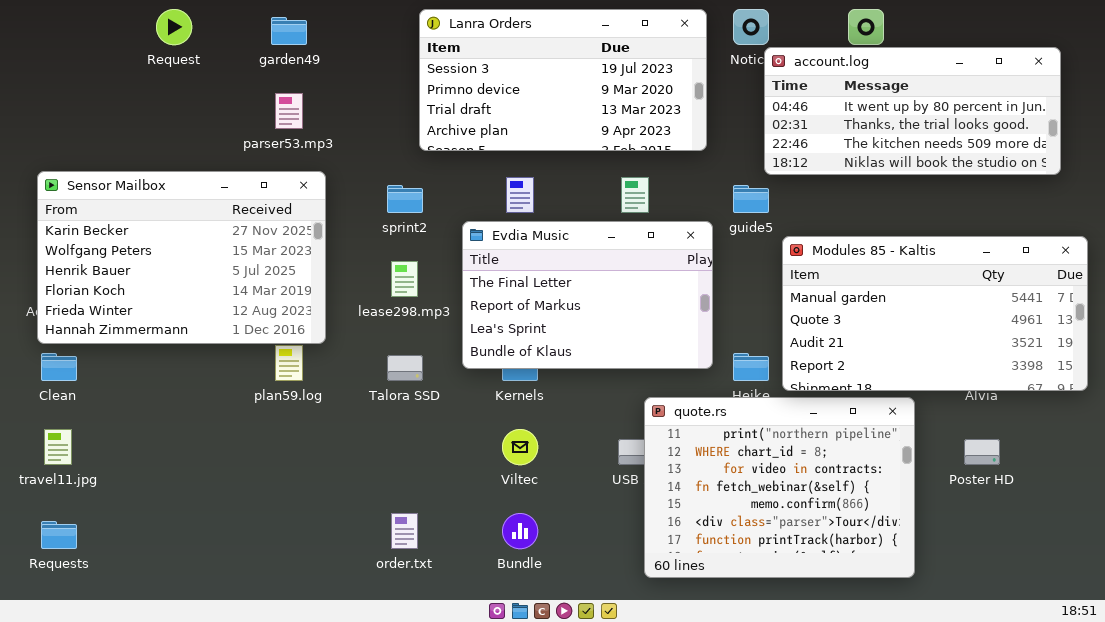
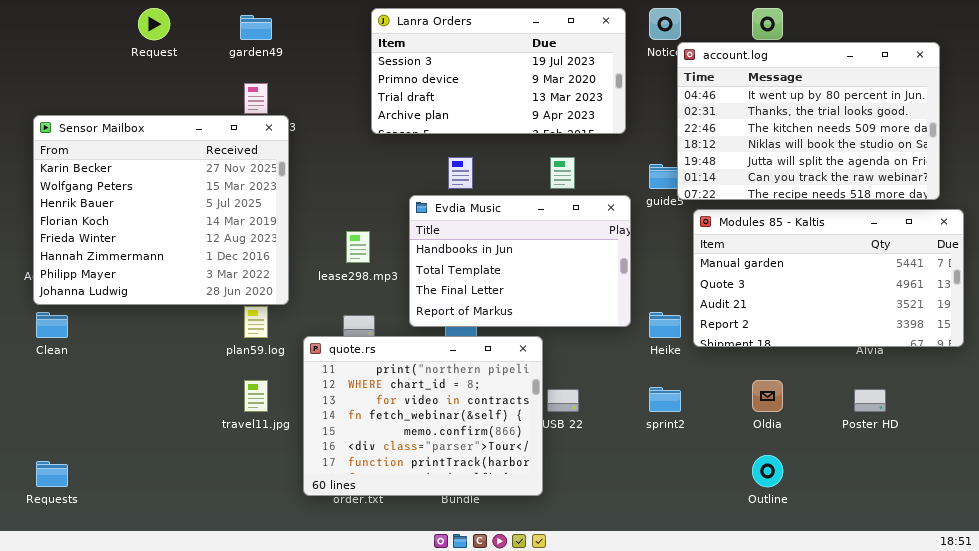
account.log: [764,47,1061,175] -> [677,42,940,200], resized
Sensor Mailbox: [37,171,326,344] -> [33,115,289,305], resized
sprint2: [387,185,423,213] -> [649,387,681,412], moved
Evdia Music: [462,221,713,369] -> [409,195,631,327], scrolled up 2 rows
quote.rs: [644,397,915,578] -> [303,336,543,496], moved
travel11.jpg: [44,429,72,465] -> [244,380,268,412], moved

